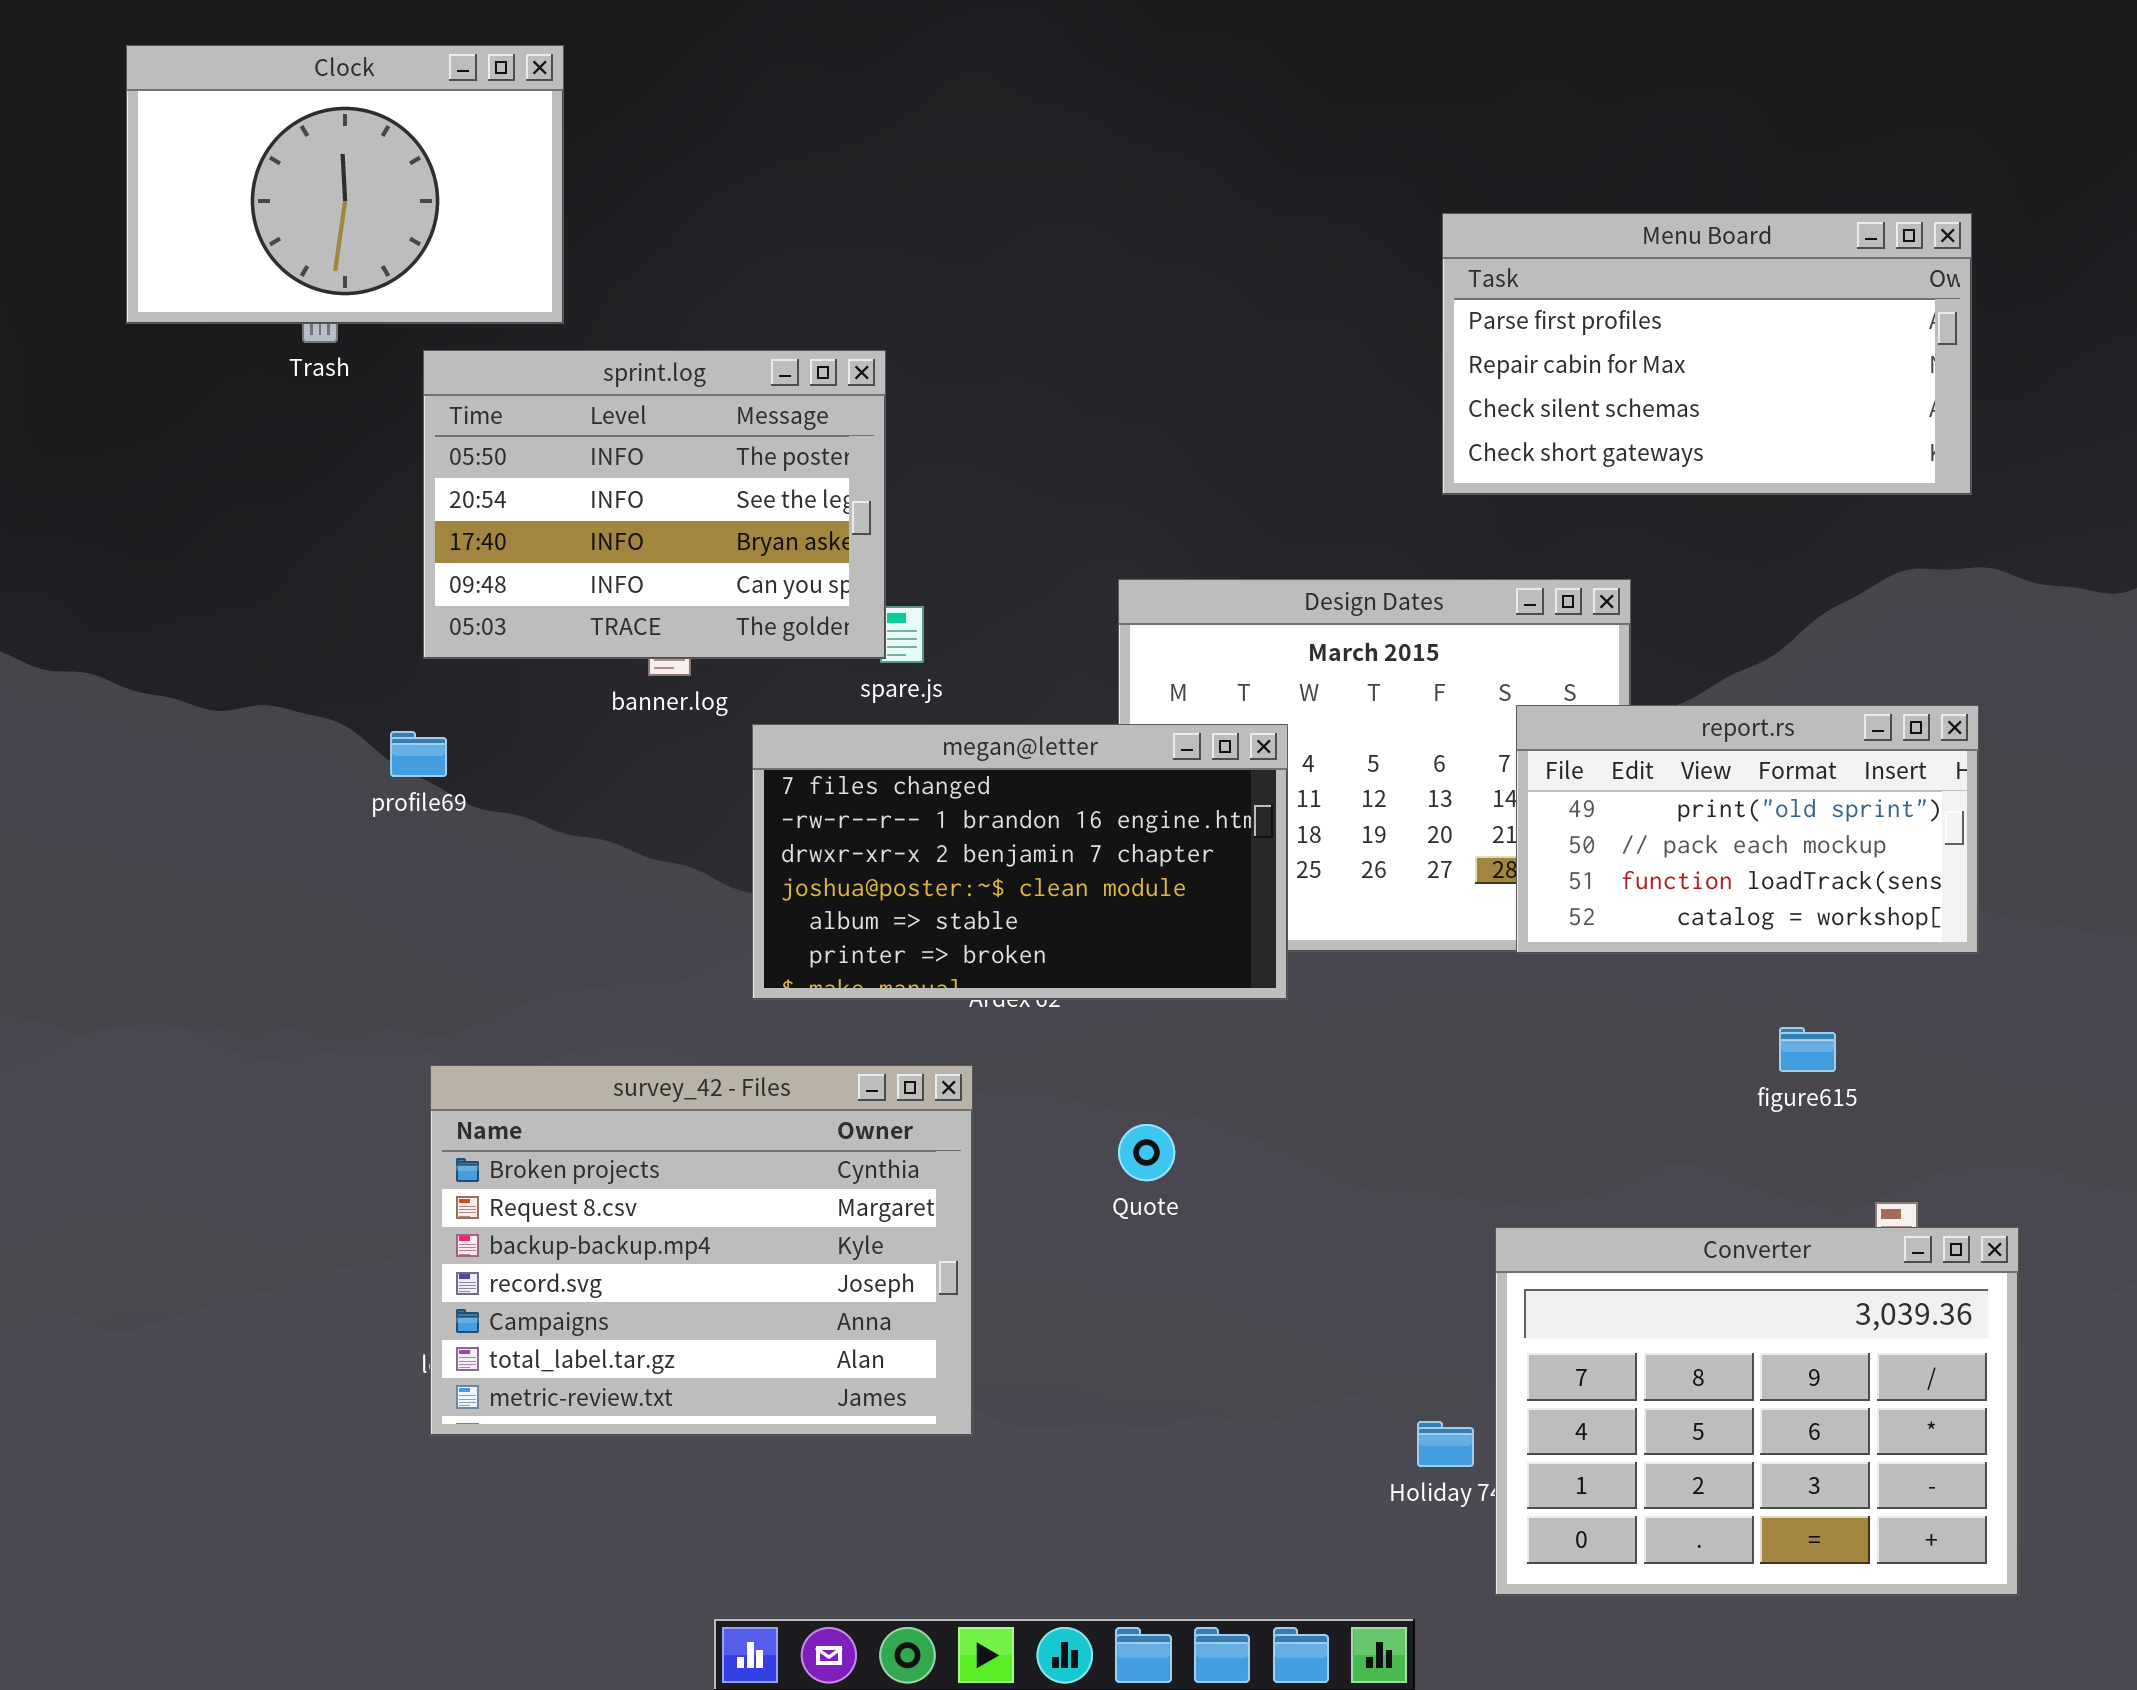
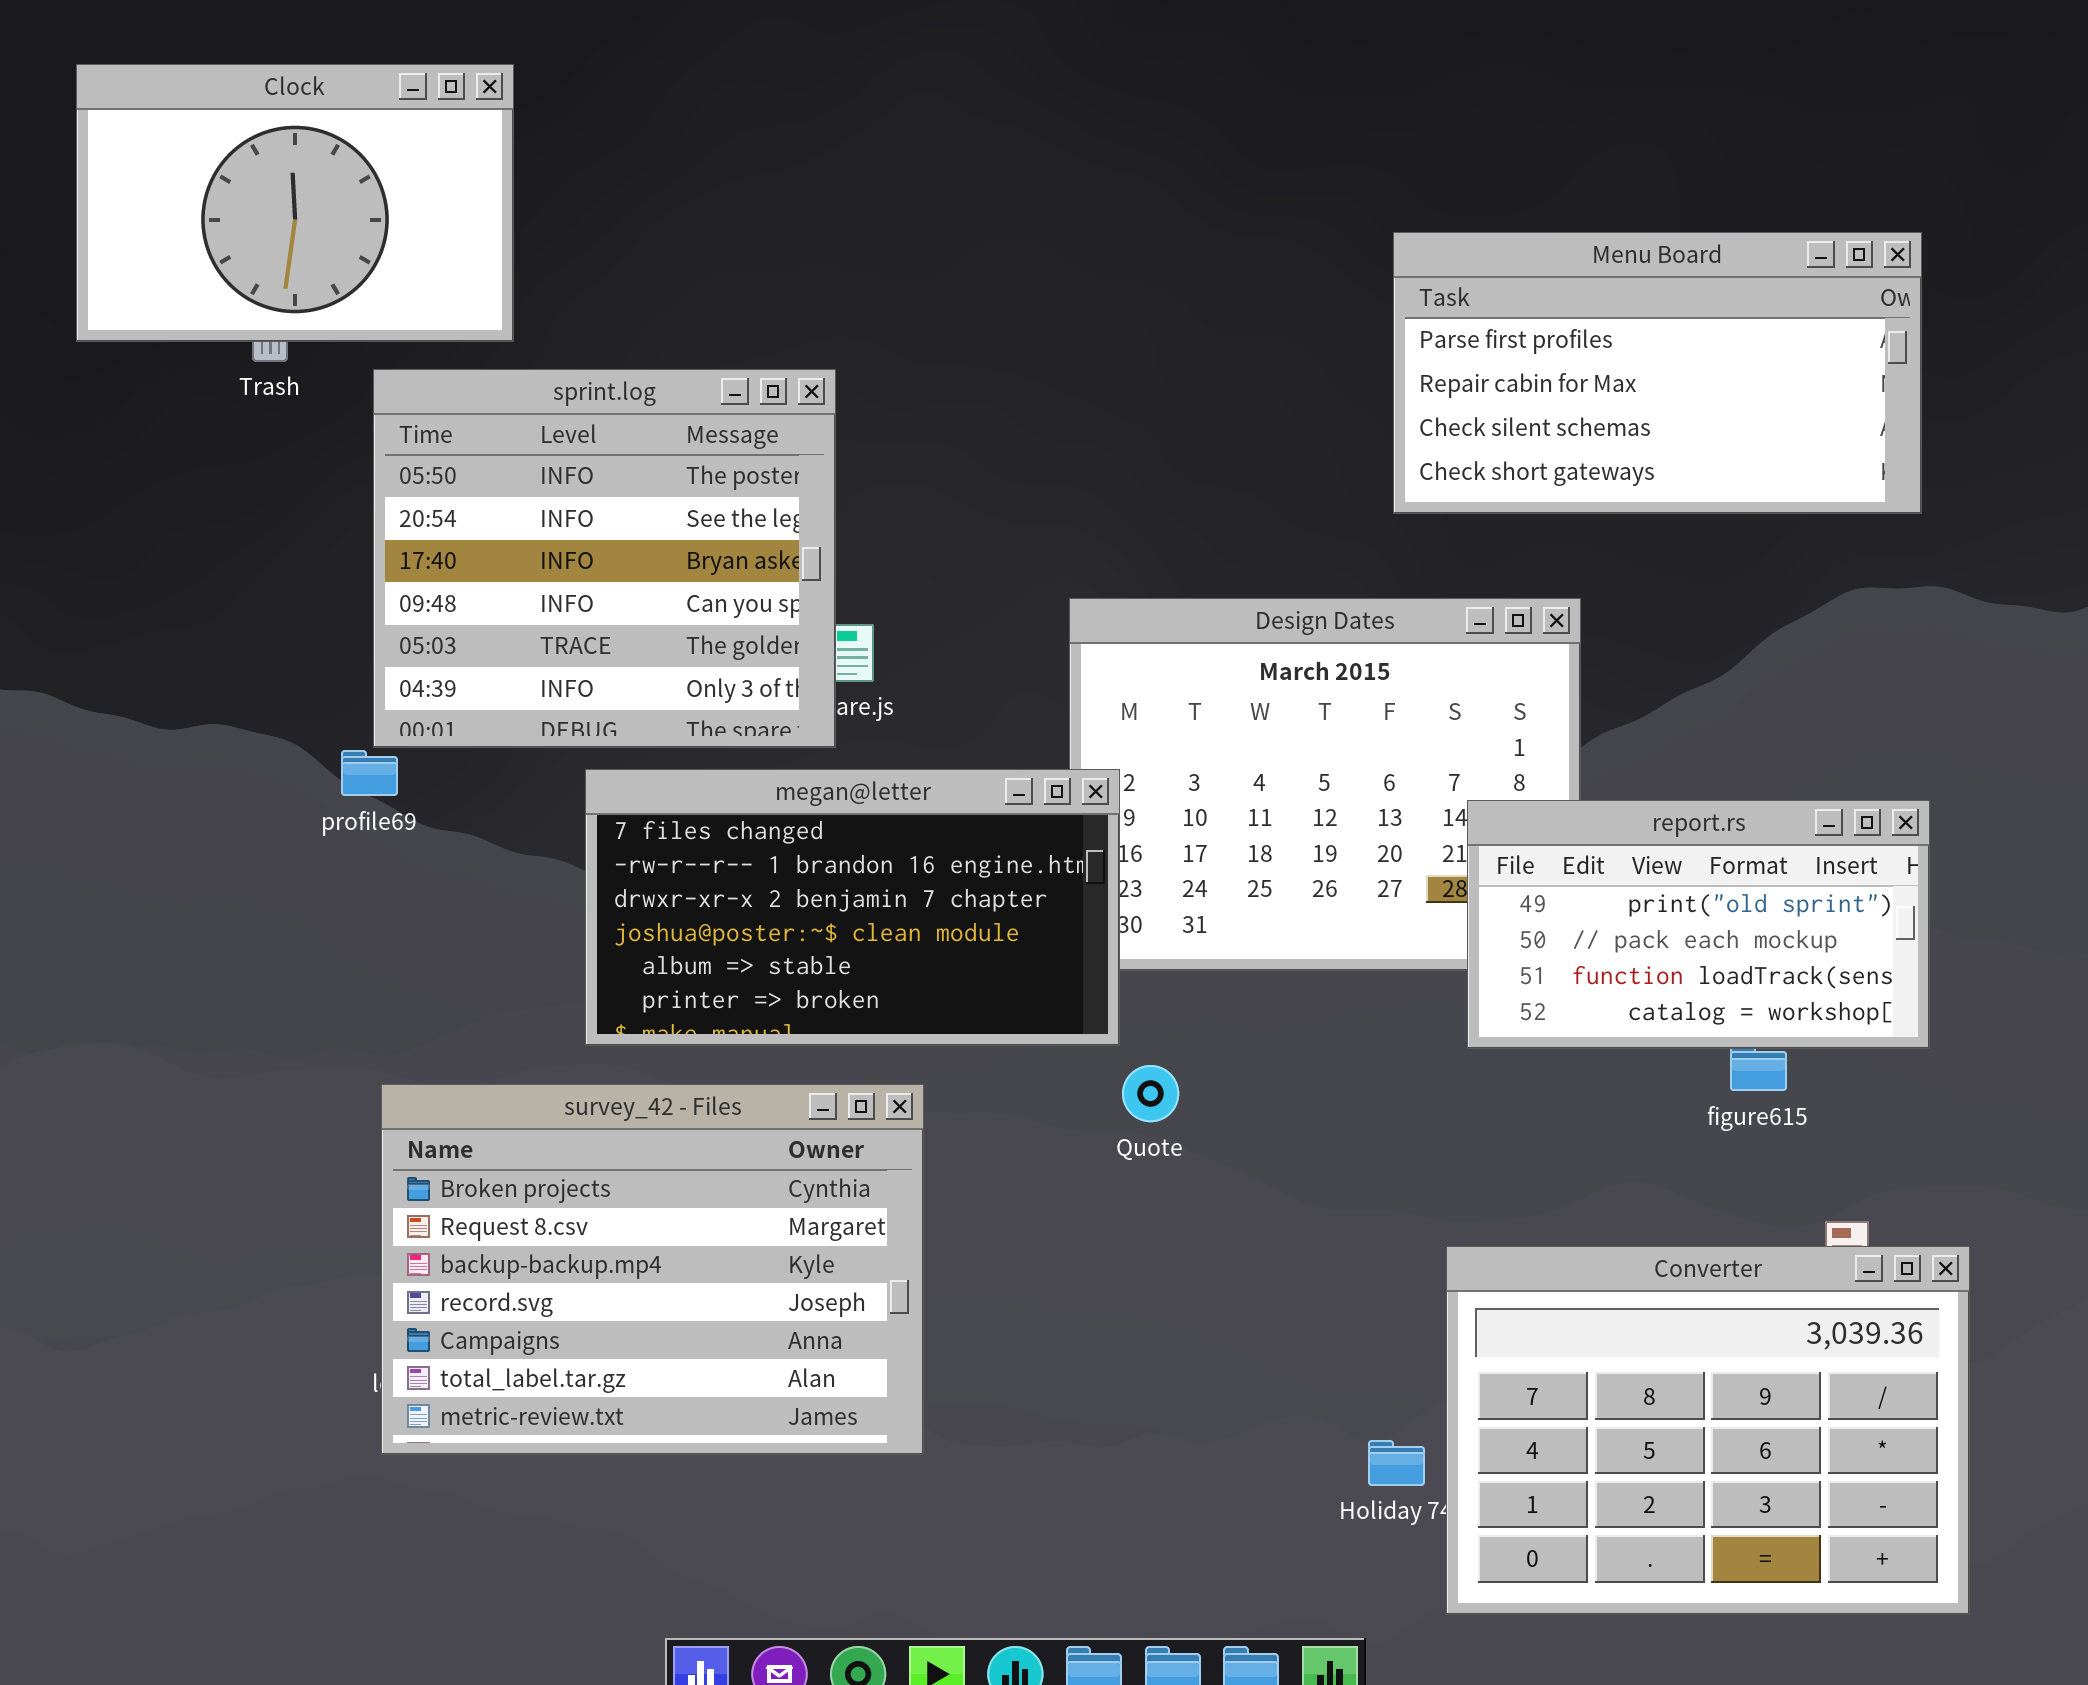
sprint.log: [423,350,886,659] -> [373,369,836,748], resized
report.rs: [1516,705,1979,954] -> [1467,800,1930,1049], moved
megan@letter: [752,724,1288,1000] -> [585,769,1120,1046], moved
Quote: [1118,1124,1175,1181] -> [1122,1065,1179,1122], moved

